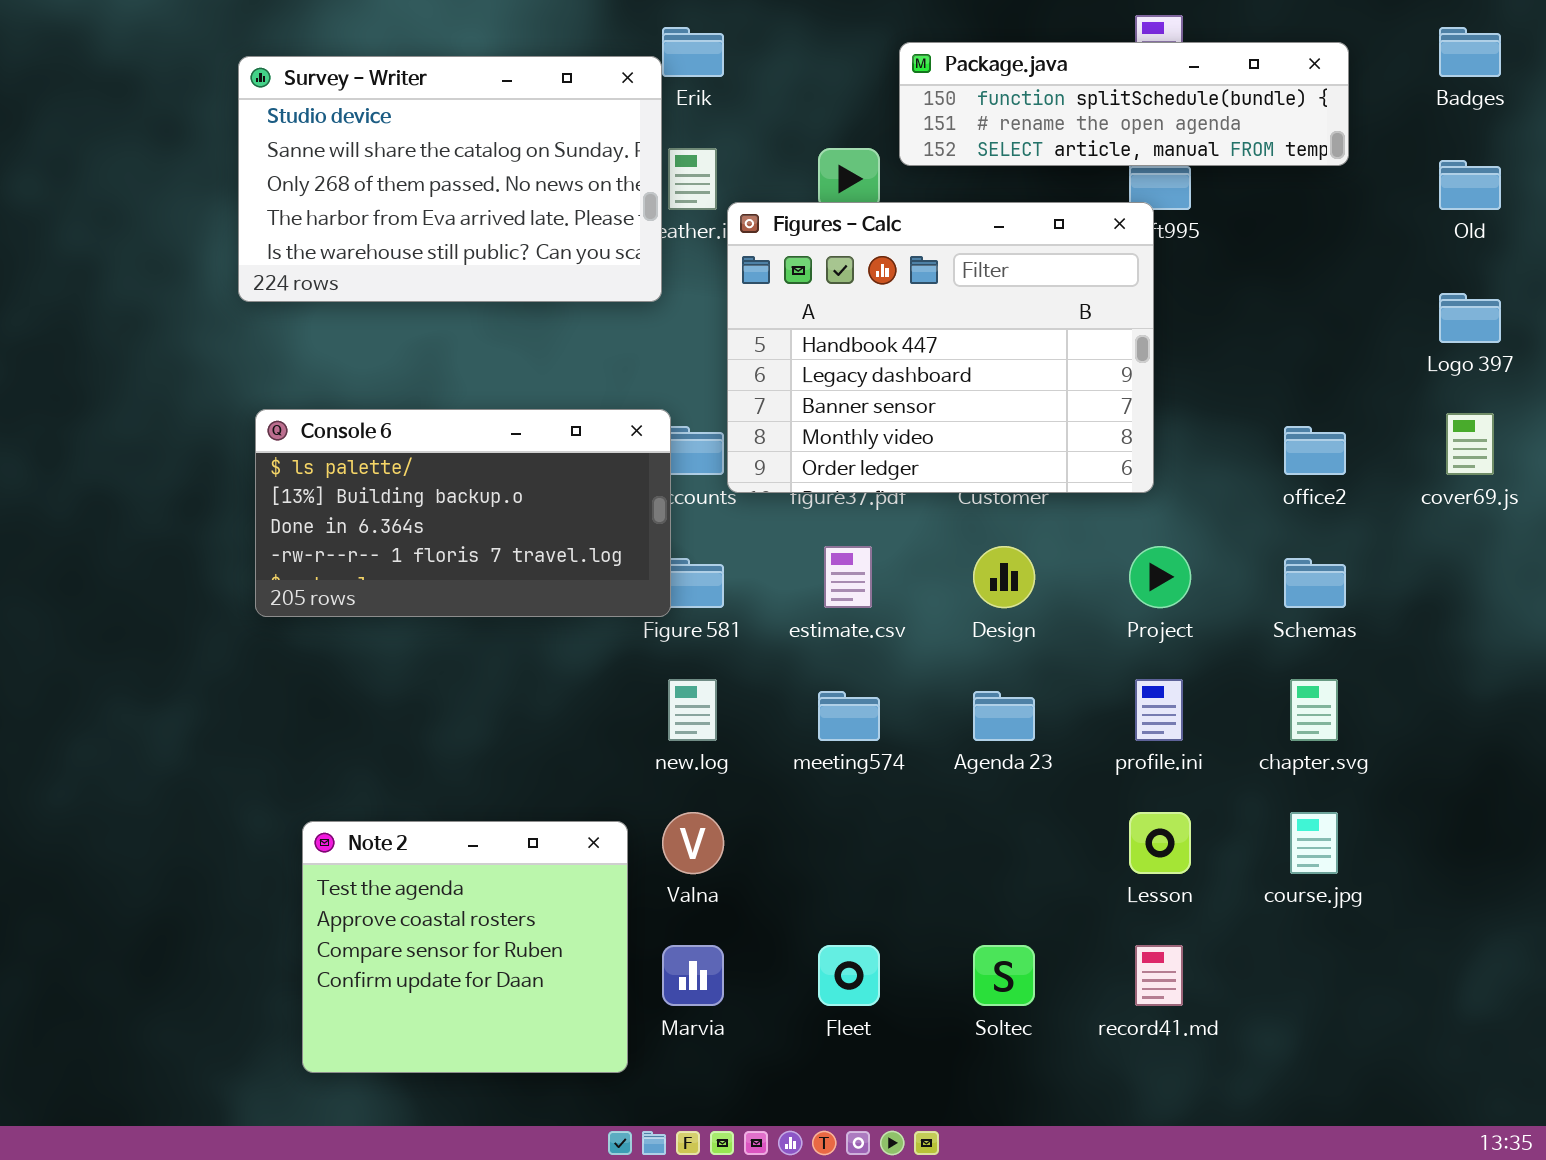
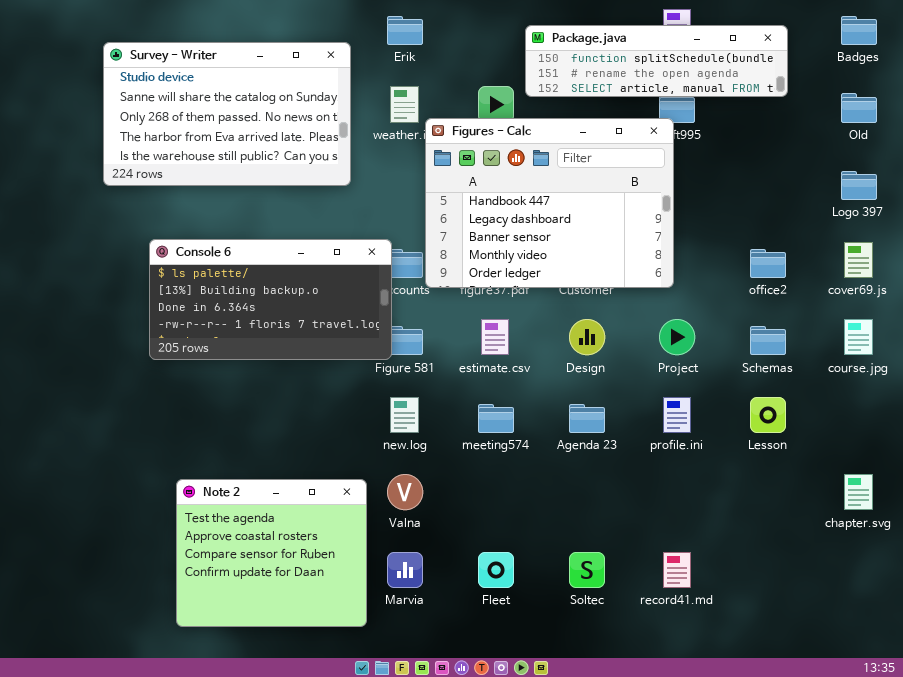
Survey - Writer: [238,56,662,302] -> [103,42,351,186], moved
chapter.svg: [1290,679,1338,741] -> [844,474,873,510], moved
Lesson: [1129,812,1191,874] -> [750,397,786,433], moved
course.jpg: [1290,812,1338,874] -> [844,319,873,355], moved

